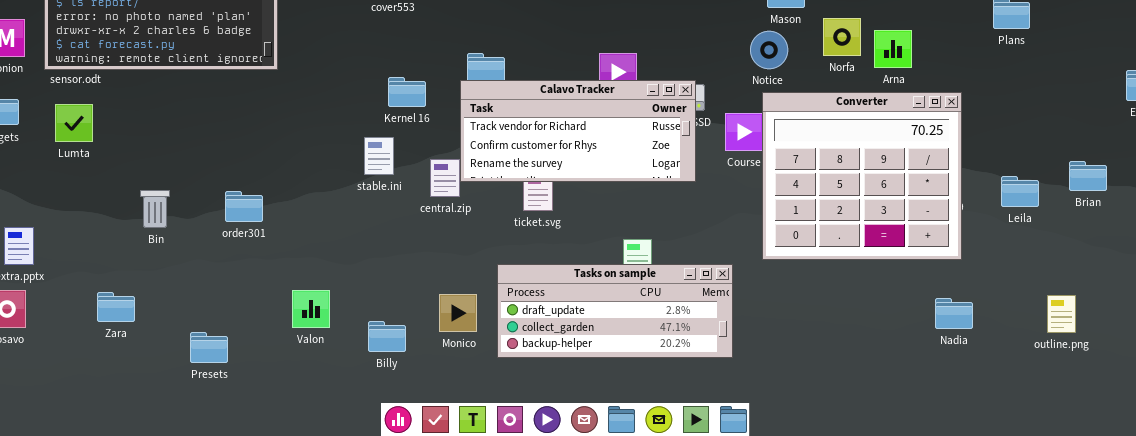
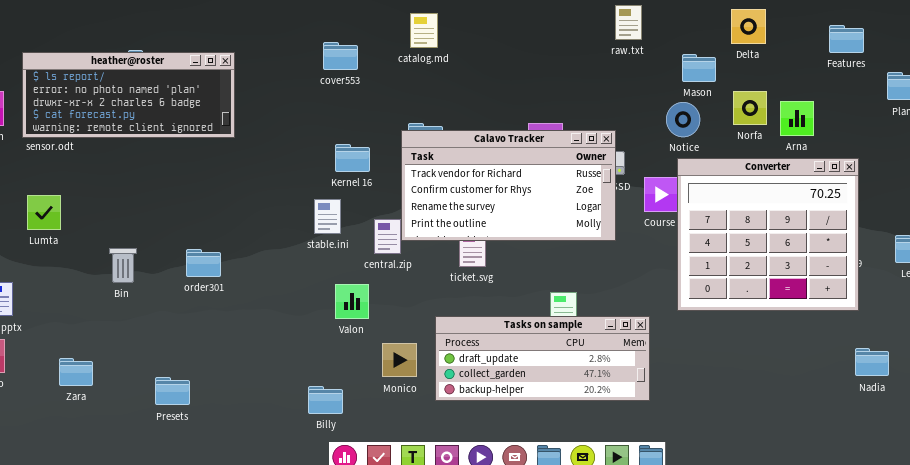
Calavo Tracker: [460,80,696,182] -> [401,130,616,241], resized
Lumta: [55,104,93,142] -> [27,195,61,230], moved
Valon: [292,290,330,328] -> [335,284,369,319], moved
Zara: [97,292,135,322] -> [59,358,93,386], moved
Nadia: [935,298,973,329] -> [855,348,889,376], moved
Billy: [368,321,406,352] -> [308,386,343,414], moved

